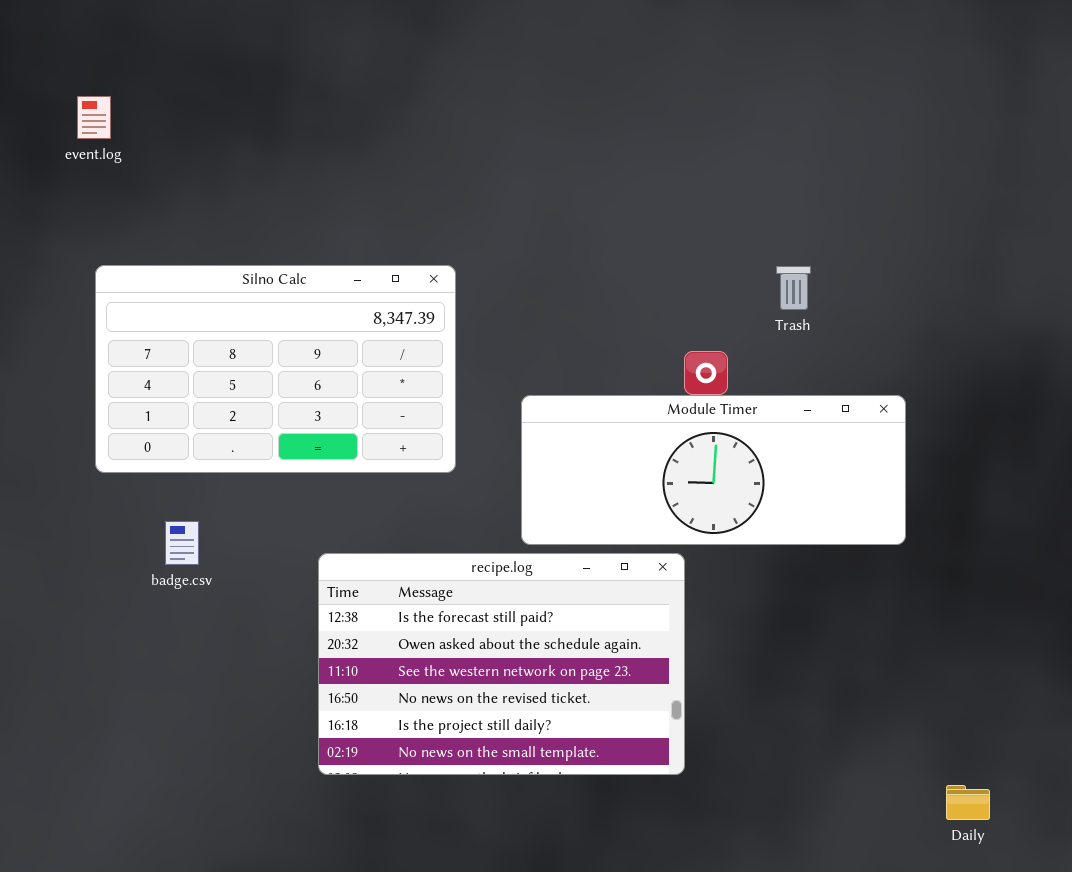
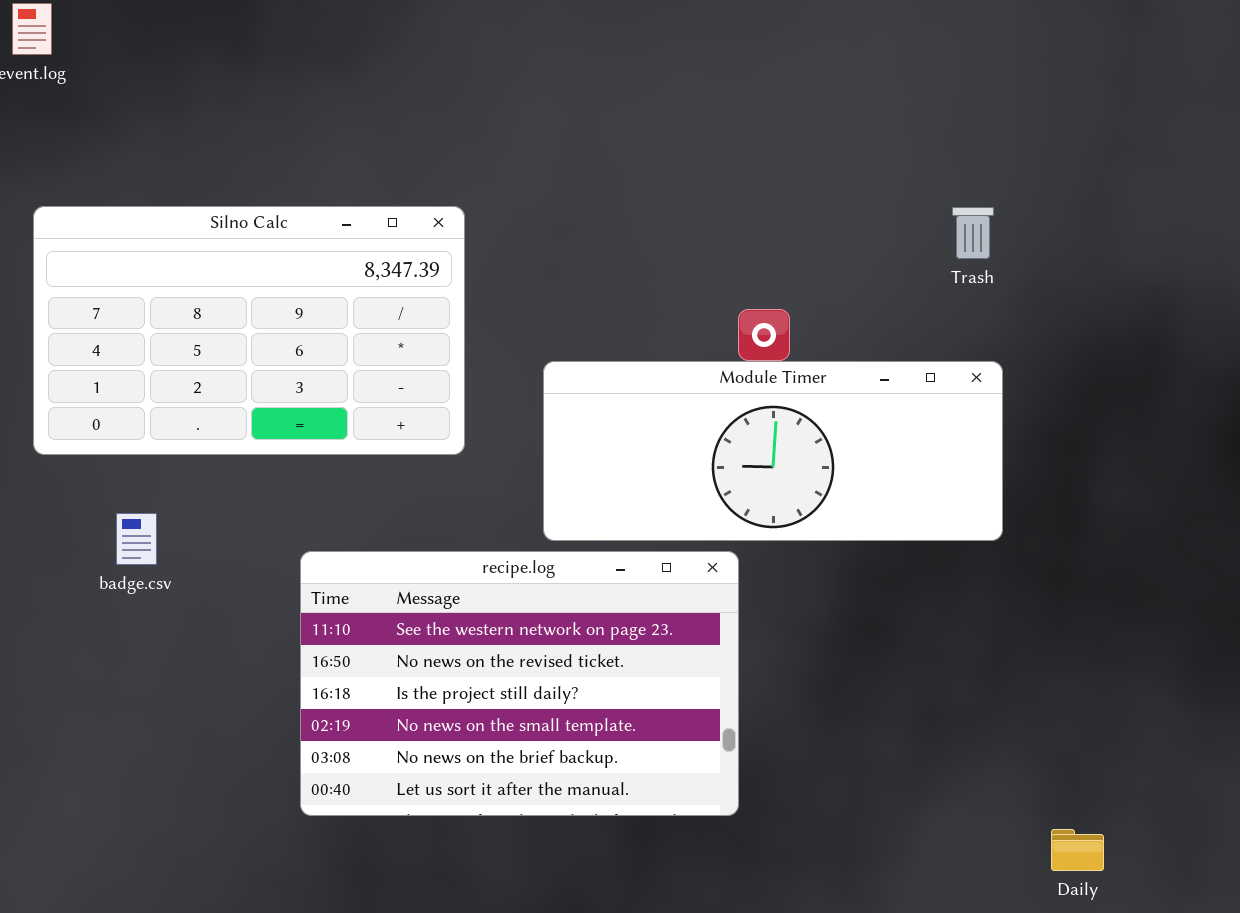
Trash: [776,266,811,310] -> [952,207,994,259], moved
recipe.log: [318,553,685,775] -> [300,551,739,816], scrolled down 2 rows

